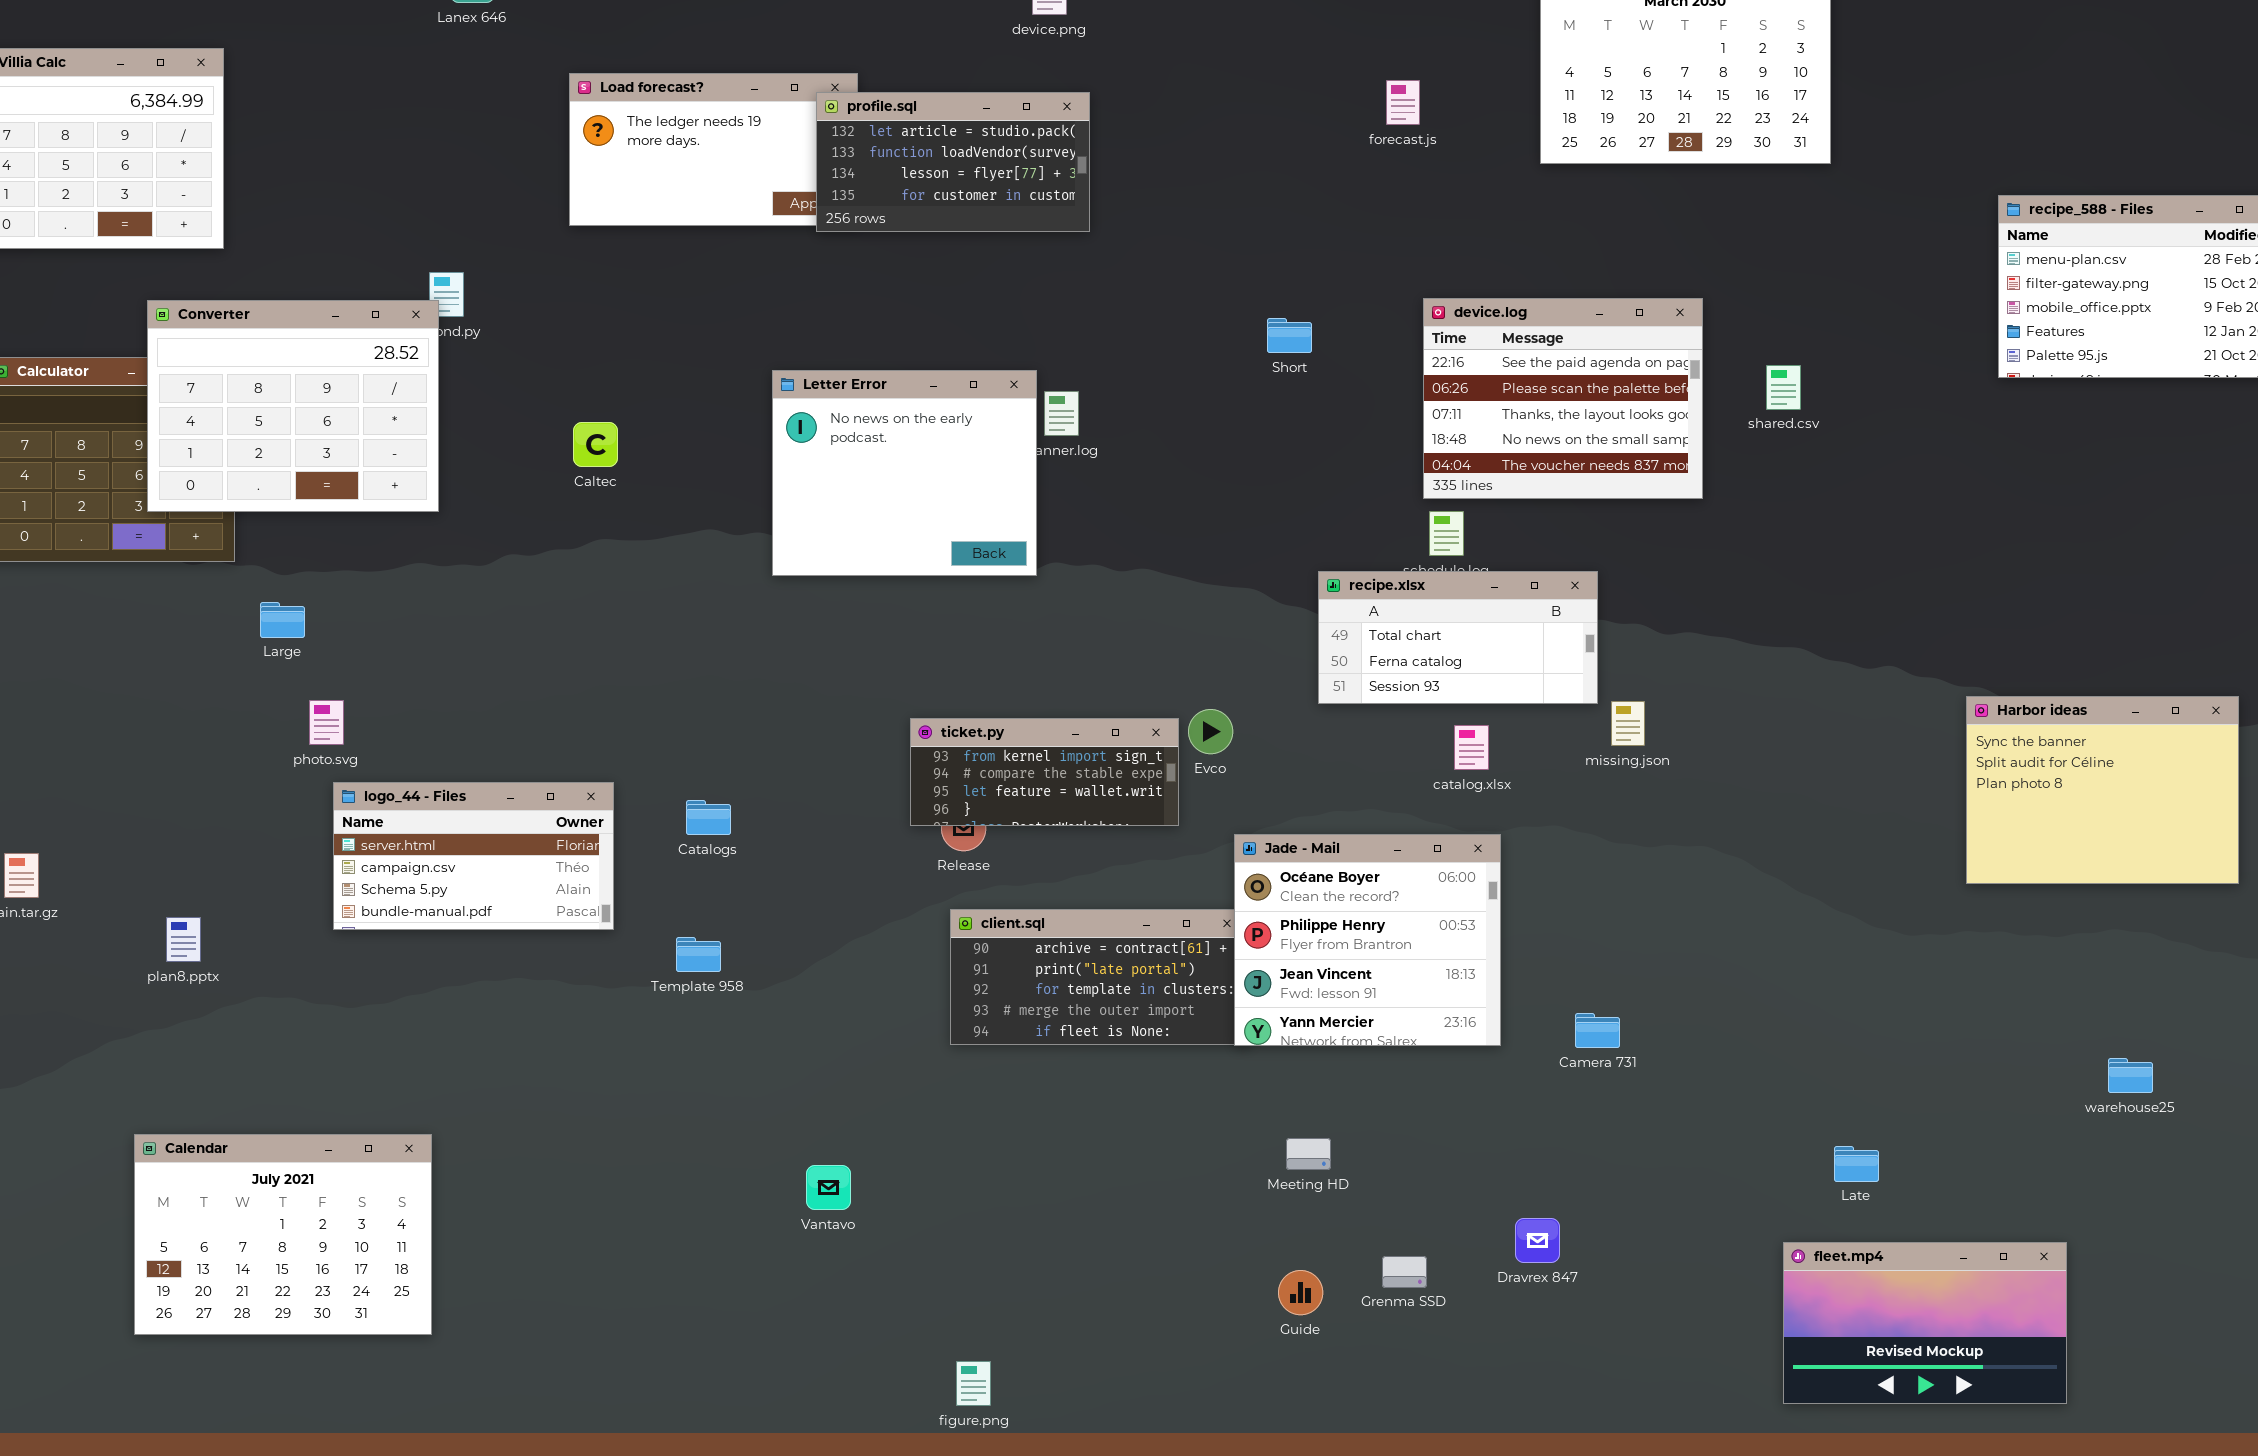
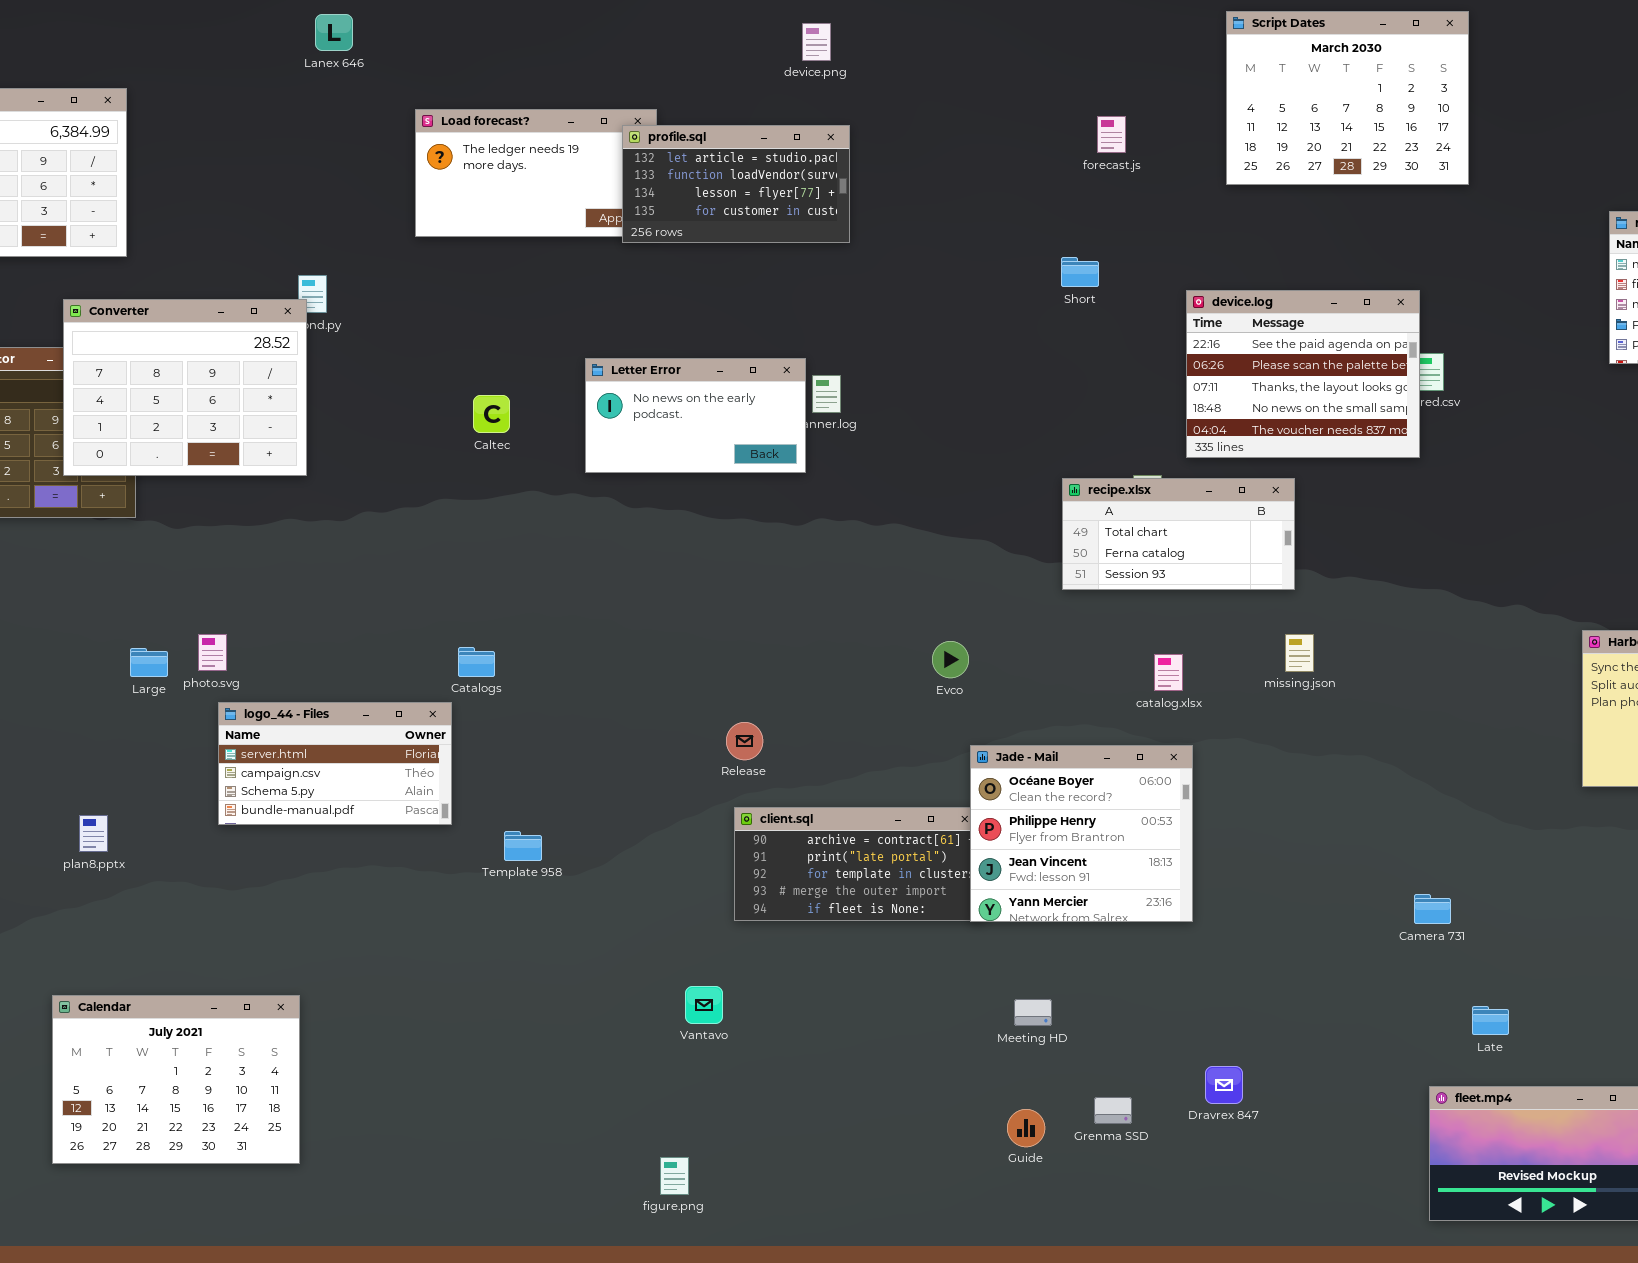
device.log: [1423,298,1703,499] -> [1186,290,1420,458], moved
Short: [1267,318,1312,353] -> [1061,257,1099,287], moved
Letter Error: [772,370,1037,576] -> [585,358,806,473], resized
Caltec: [573,422,618,467] -> [473,395,510,433], moved
recipe.xlsx: [1318,571,1598,704] -> [1062,478,1295,590], moved
Large: [260,602,305,638] -> [130,648,168,677], moved
ticket.py: [910,718,1179,826] -> none, closed
Catalogs: [686,800,731,835] -> [458,647,495,677], moved
Camera 731: [1575,1013,1620,1048] -> [1414,894,1451,924], moved
Vantavo: [806,1165,851,1210] -> [685,986,723,1024], moved
figure.png: [956,1361,991,1406] -> [660,1157,689,1195], moved

